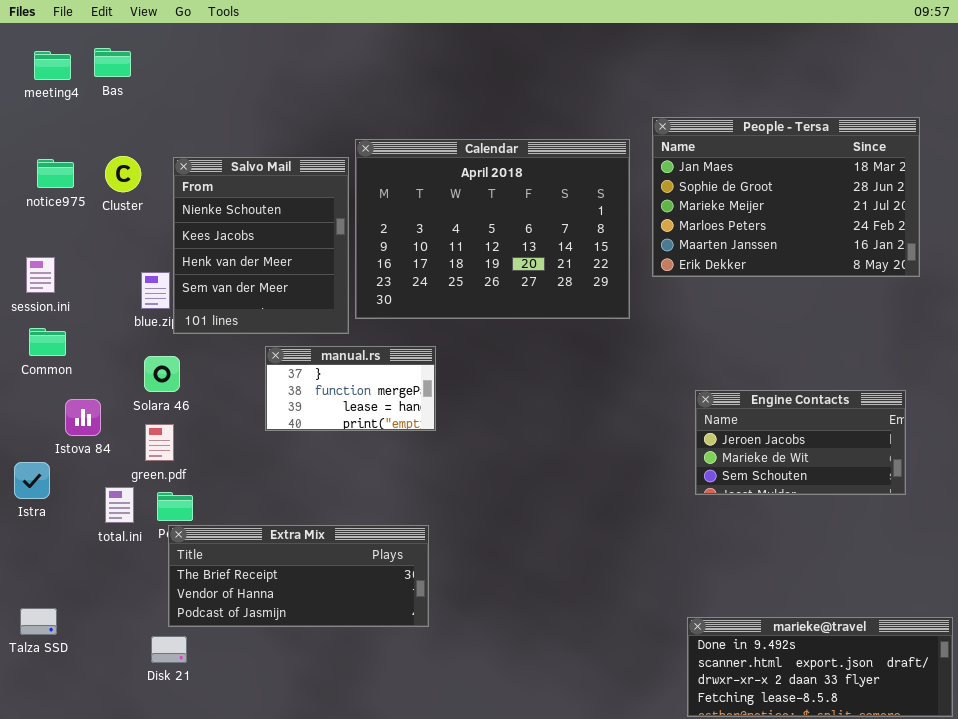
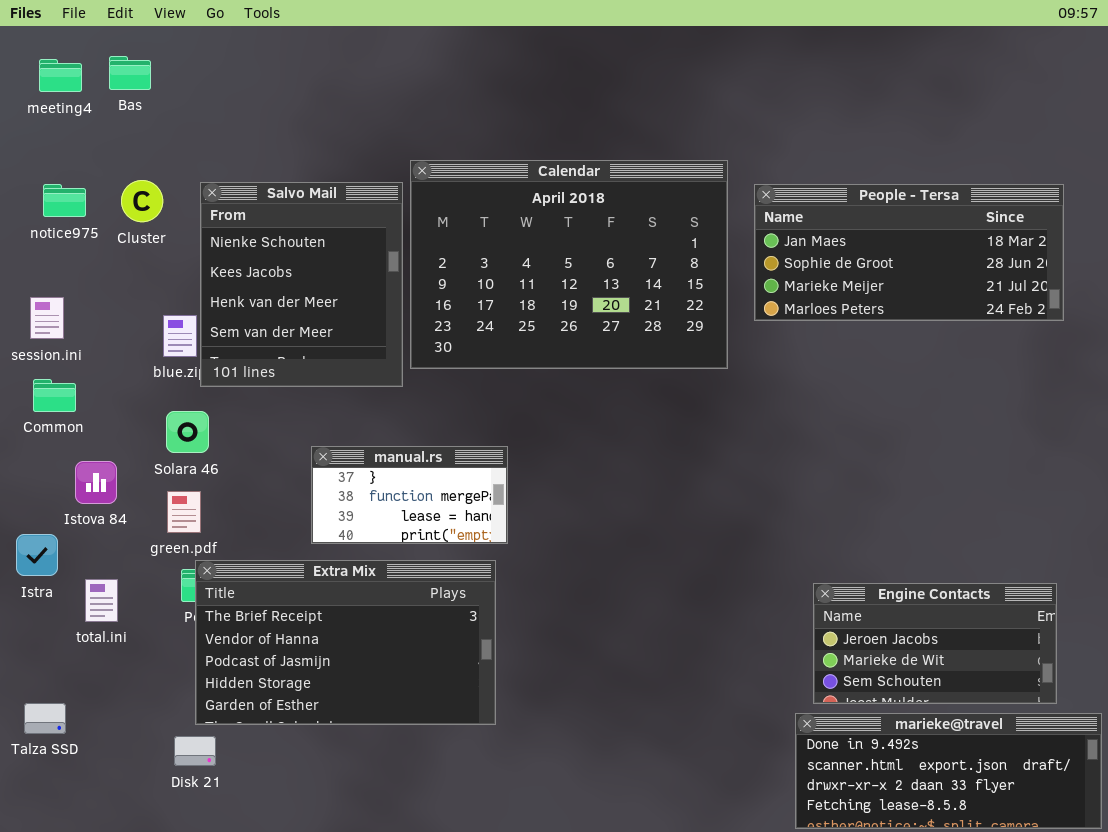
People - Tersa: [652,117,920,277] -> [754,184,1064,321], resized
manual.rs: [265,346,436,431] -> [311,446,508,544], moved
Engine Contacts: [695,390,906,495] -> [813,583,1057,704], moved
total.ini: [105,487,134,523] -> [85,579,118,622], moved
Extra Mix: [168,525,429,627] -> [195,560,496,725], resized

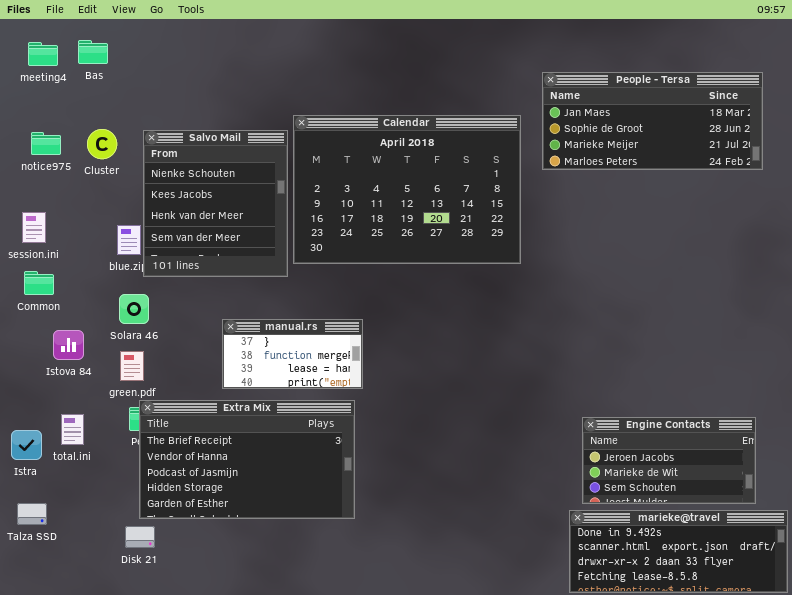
People - Tersa: [754,184,1064,321] -> [542,72,763,170], moved
Istra: [16,534,58,576] -> [11,430,42,460], moved

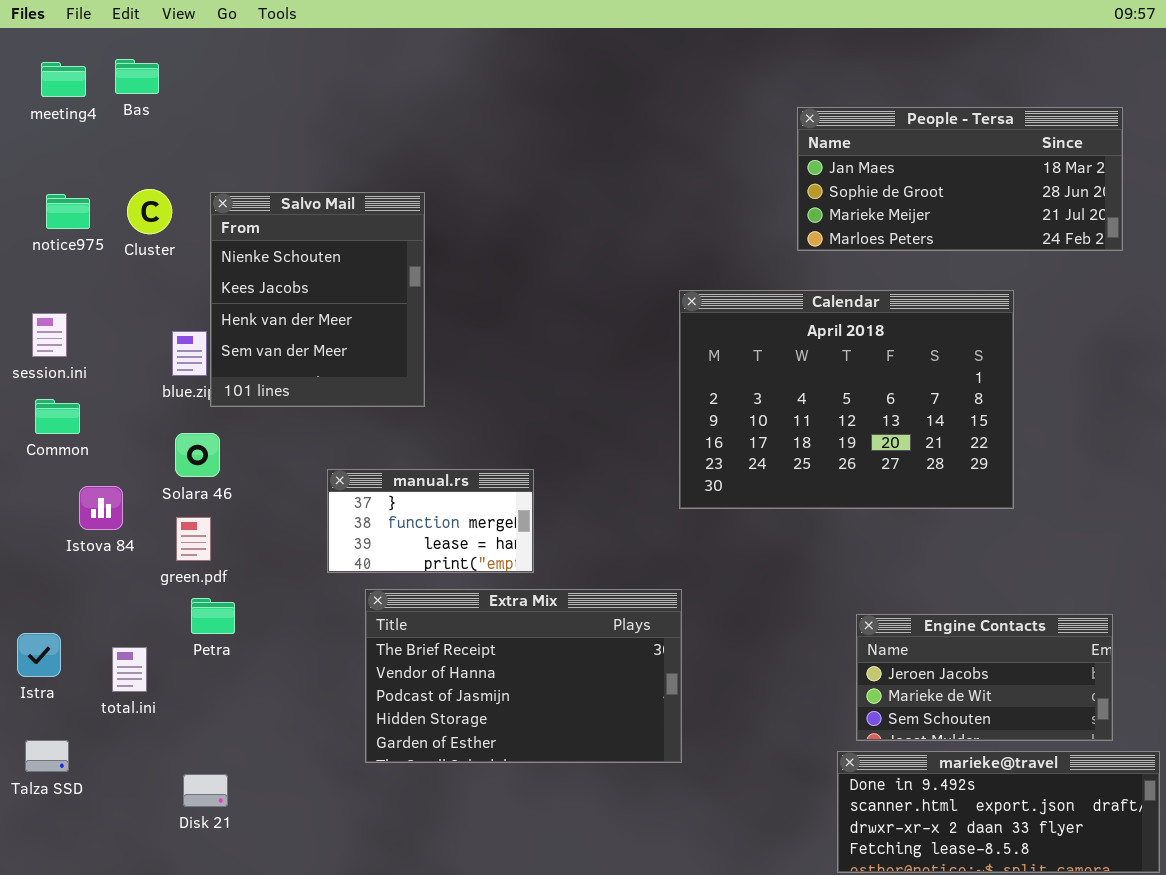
Calendar: [293,115,521,264] -> [679,290,1014,509], moved
Extra Mix: [139,400,355,519] -> [365,589,682,763], moved
total.ini: [61,414,84,445] -> [112,647,147,692], moved

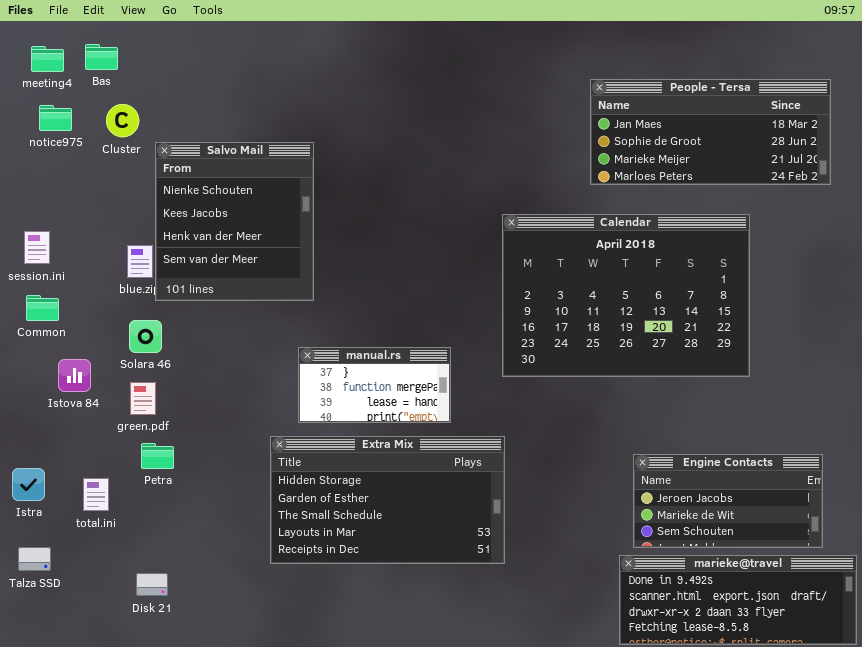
Cluster: [127,189,172,234] -> [106,104,139,137], moved
notice975: [46,194,90,229] -> [39,105,72,131], moved
manual.rs: [327,469,534,573] -> [298,347,451,423], moved
Extra Mix: [365,589,682,763] -> [270,436,505,564], scrolled down 3 rows

